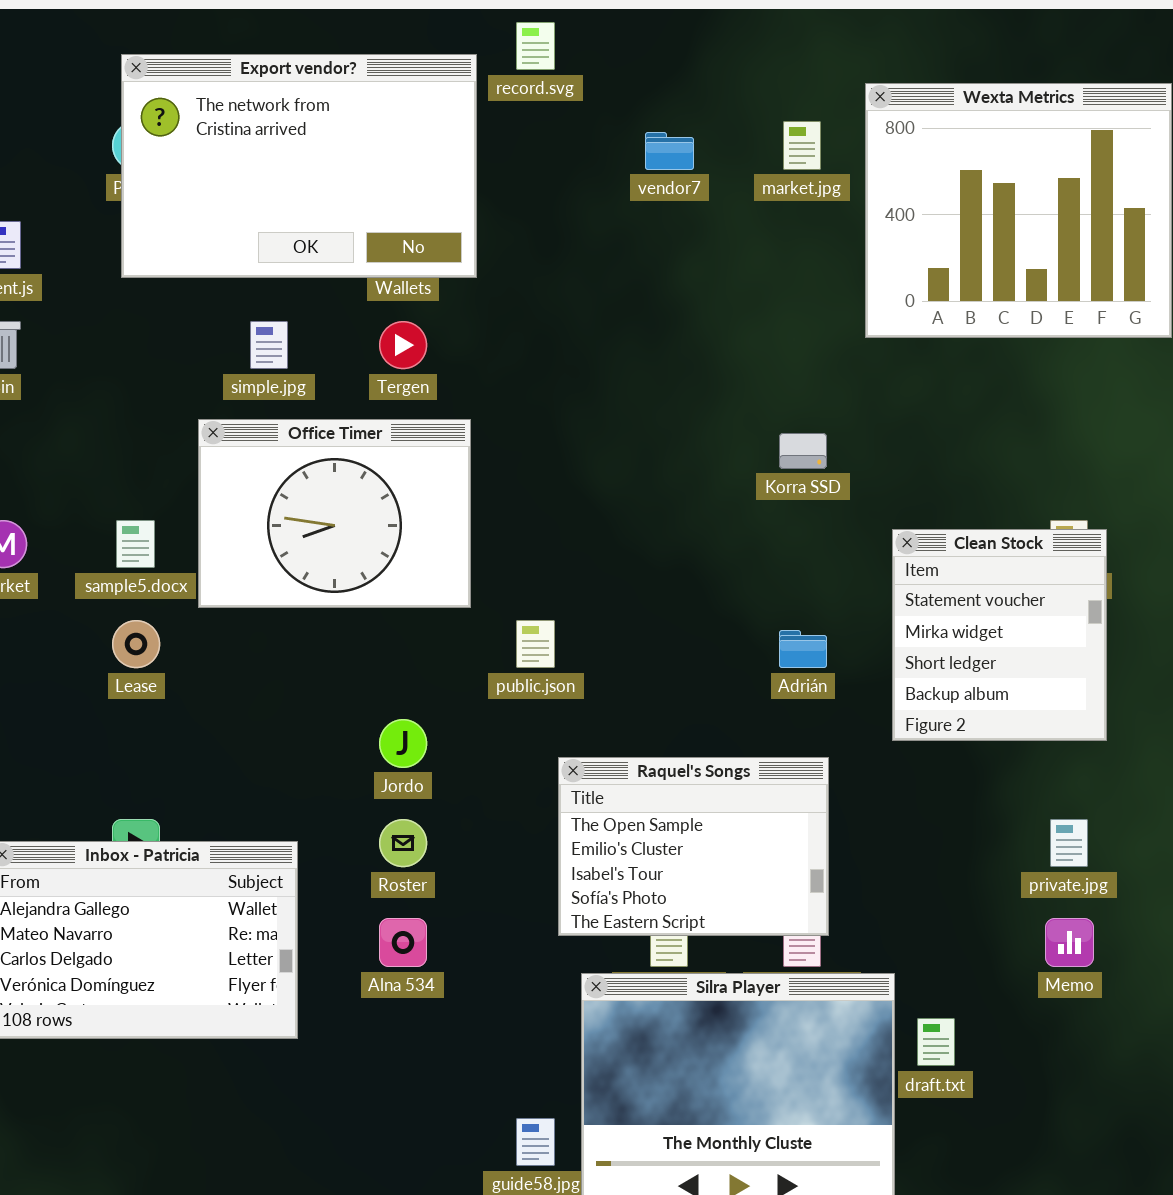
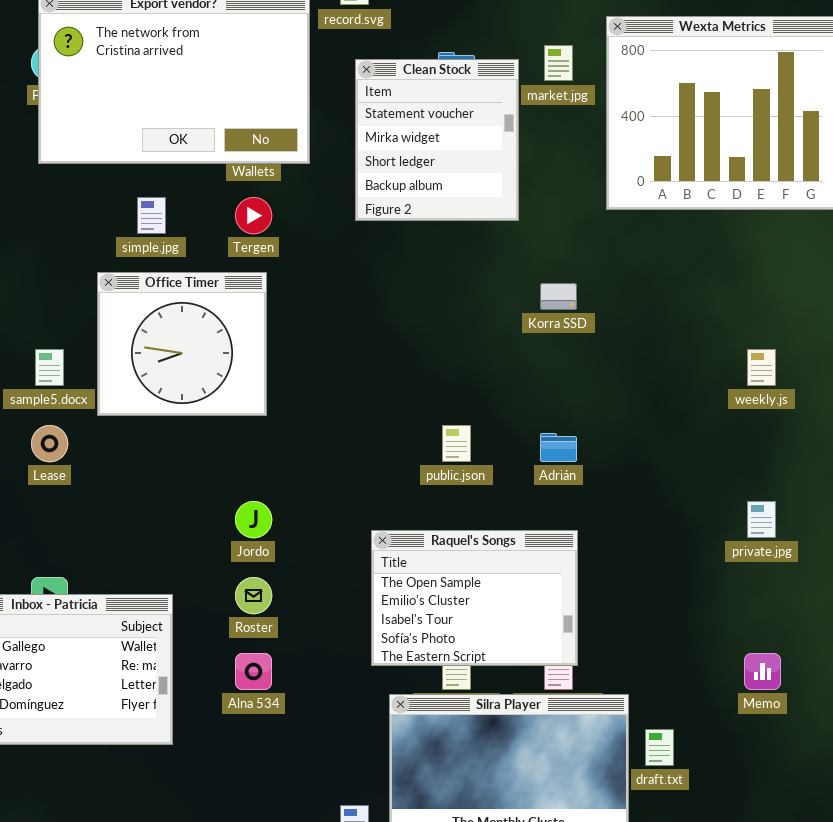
Office Timer: [198,419,471,608] -> [97,272,267,416], resized
Clean Stock: [892,529,1107,741] -> [355,59,519,221], moved
public.json: [516,620,555,668] -> [442,425,471,462], moved
private.jpg: [1050,819,1088,867] -> [747,501,776,538], moved

